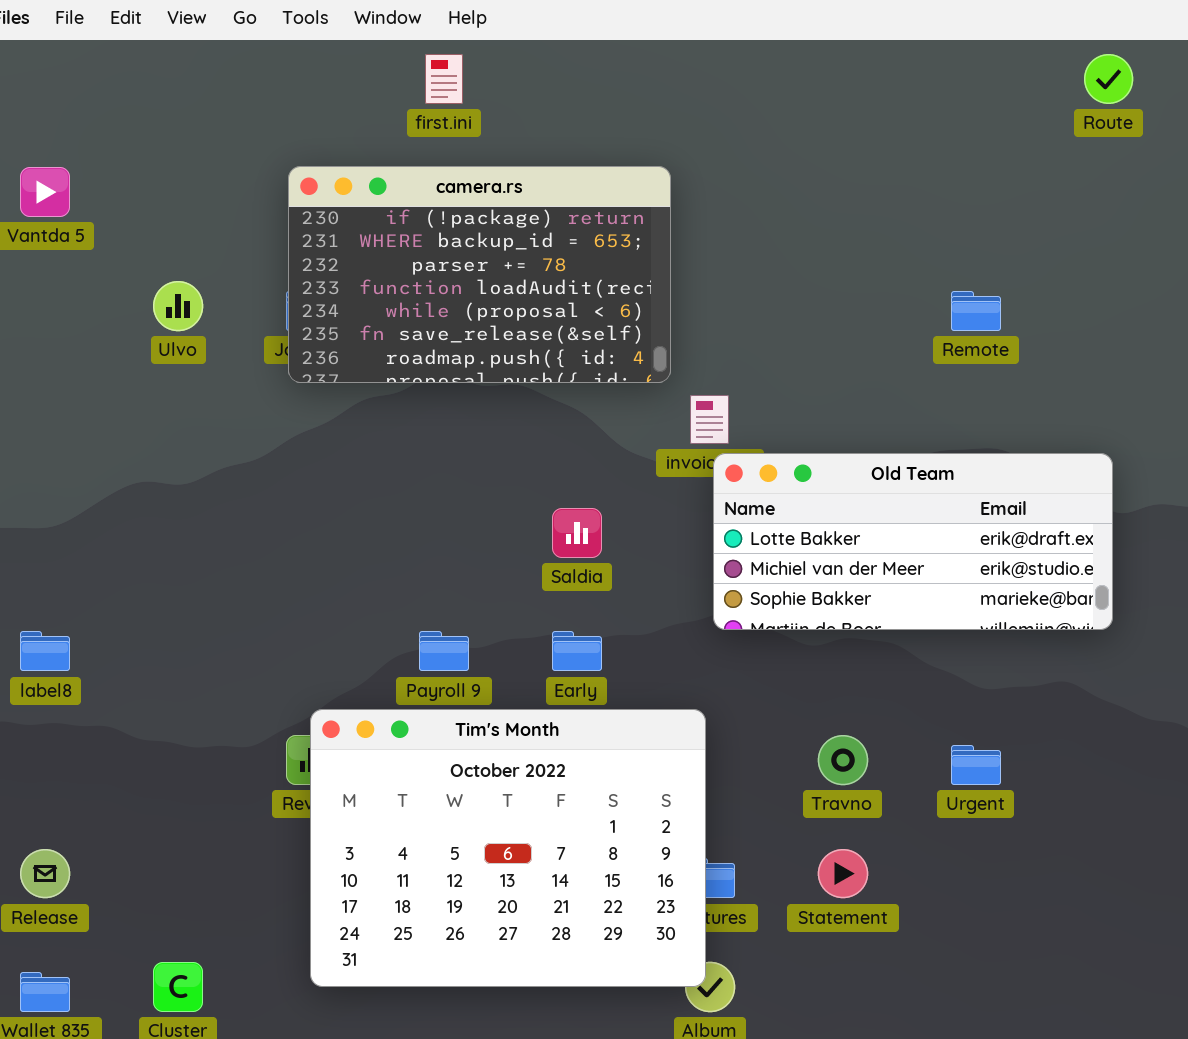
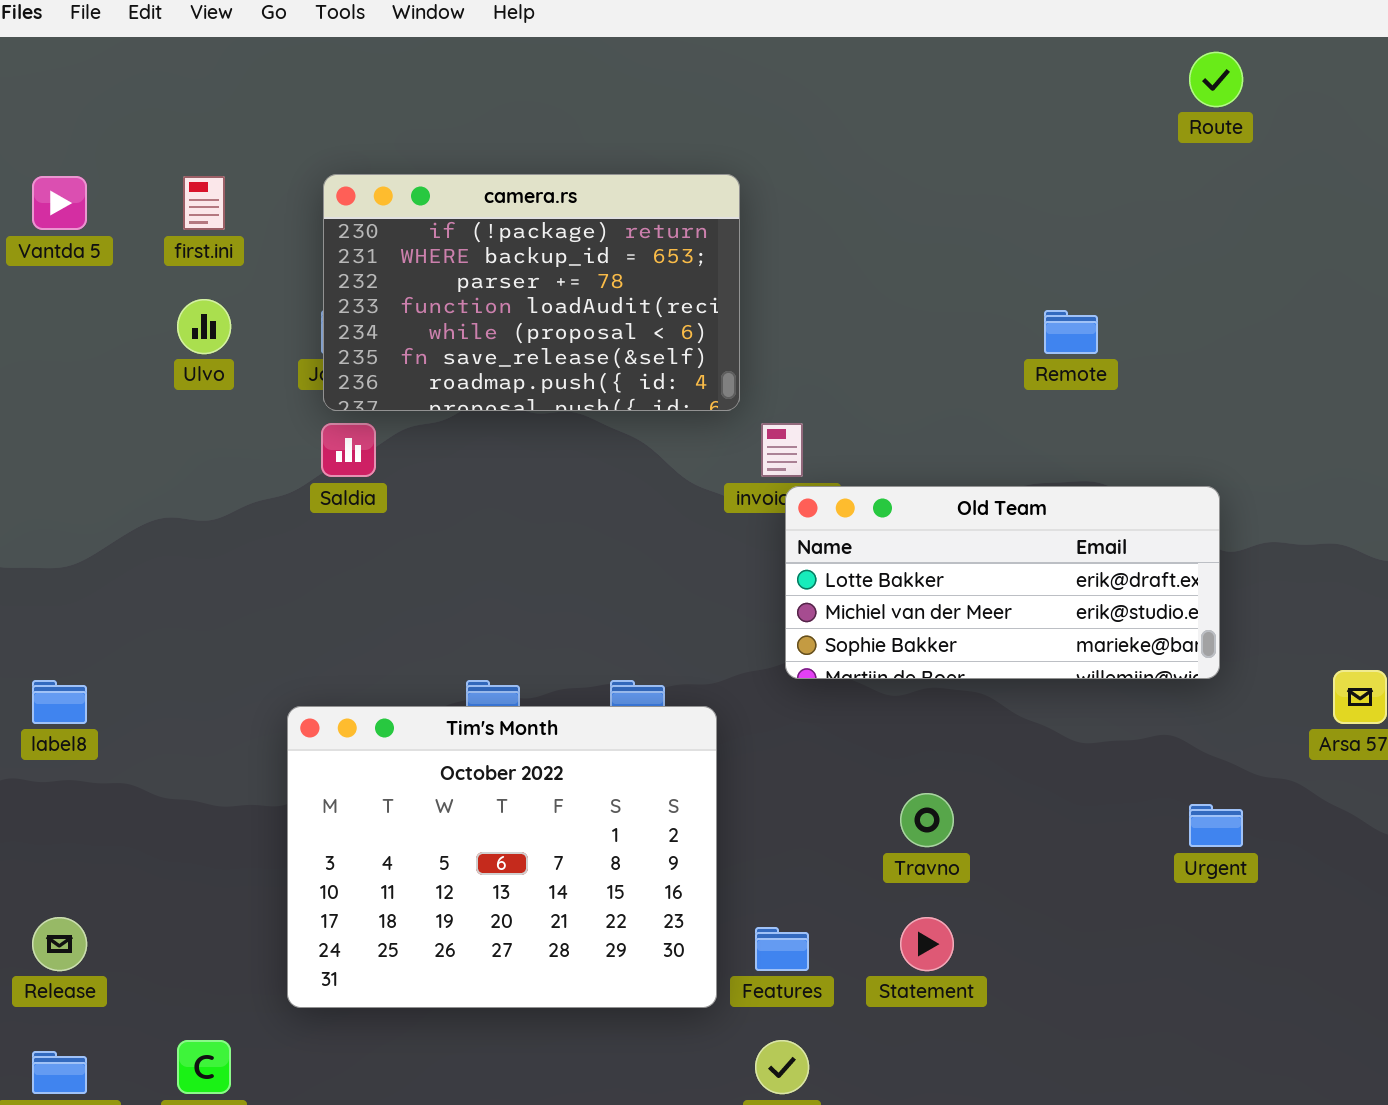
first.ini: [425,54,463,104] -> [183,176,225,230], moved
Saldia: [552,508,602,558] -> [321,423,376,477], moved
Tim's Month: [310,709,706,987] -> [287,706,717,1008], moved
Urgent: [951,745,1001,785] -> [1189,804,1243,847], moved

